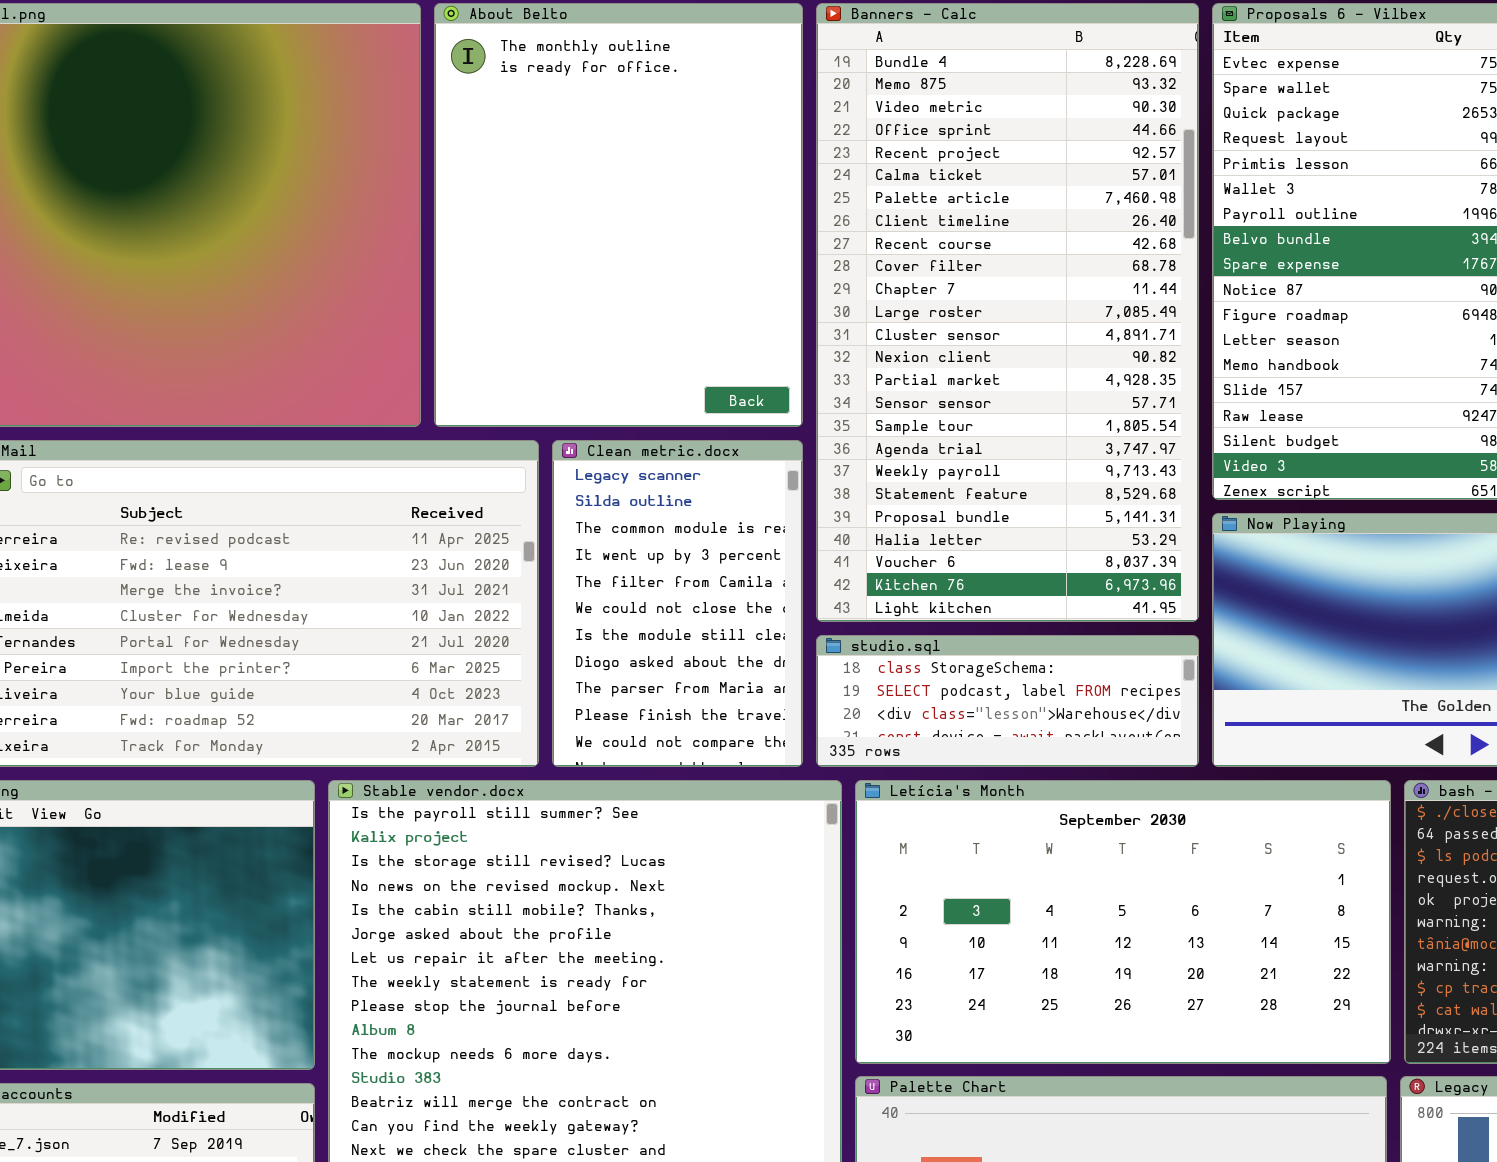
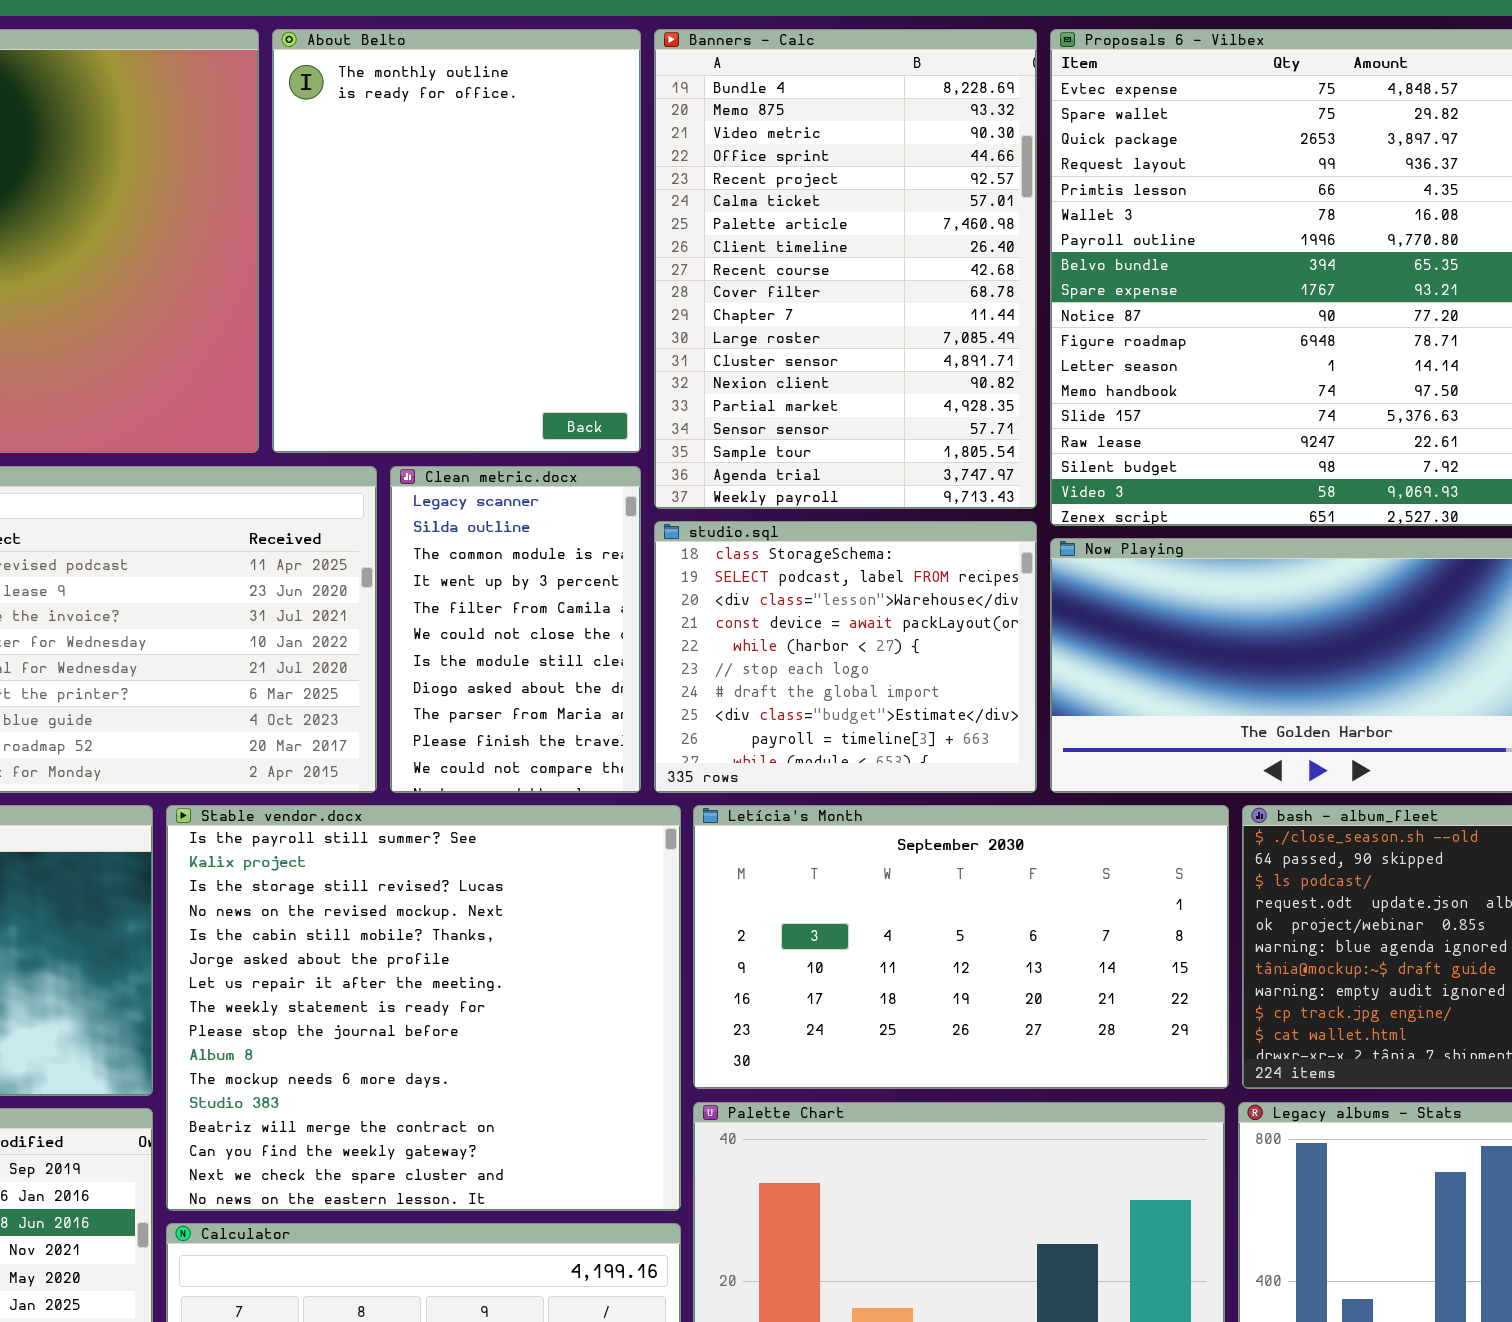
Banners - Calc: [816,3,1199,622] -> [654,29,1037,509], resized
studio.sql: [816,635,1199,767] -> [654,521,1037,793], resized

